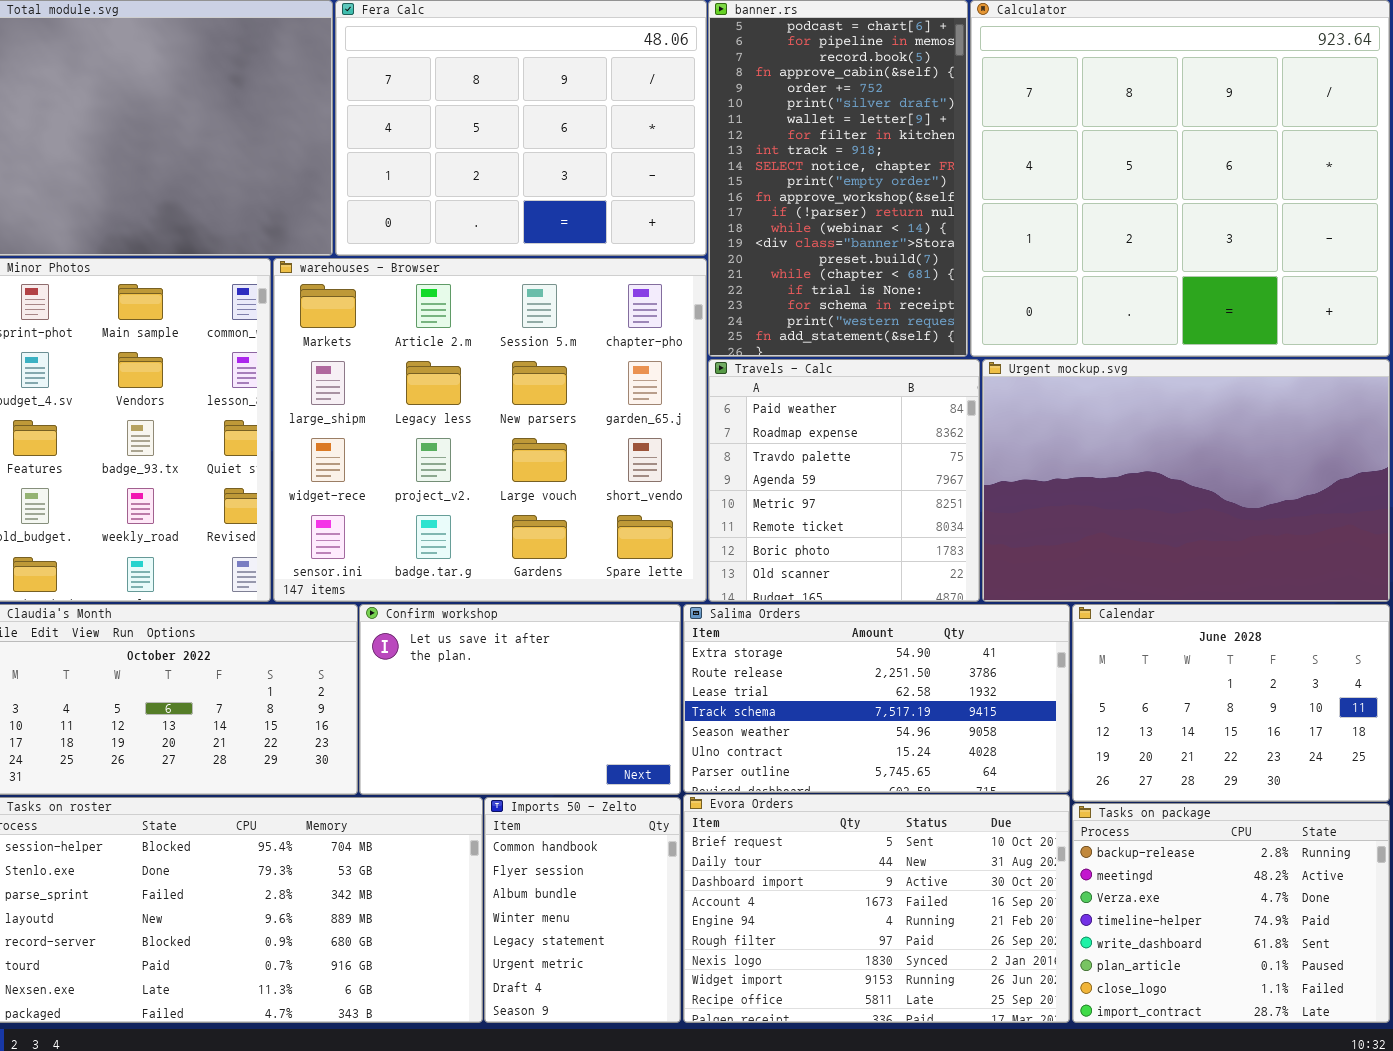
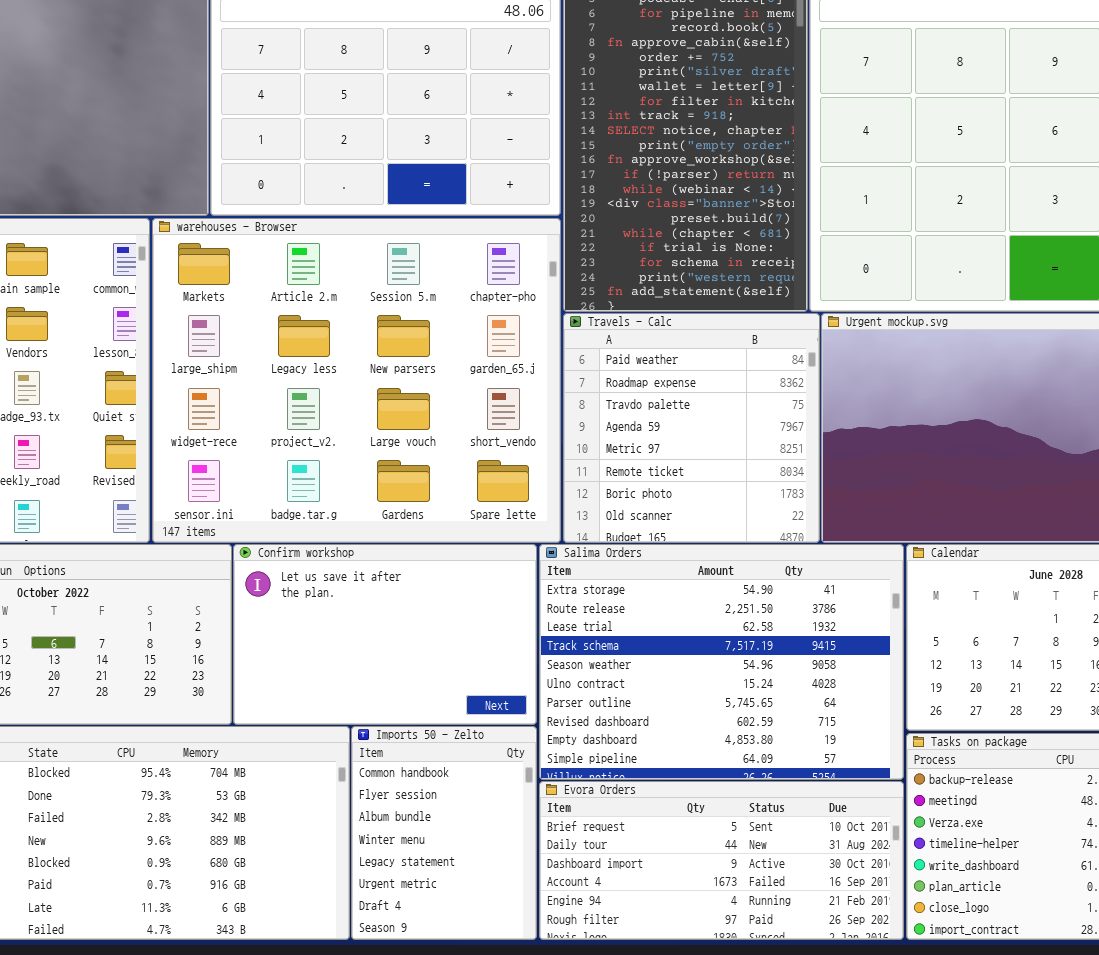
Salima Orders: [683,604,1070,793] -> [539,544,904,780], resized
Evora Orders: [683,794,1070,1023] -> [539,781,904,940], resized

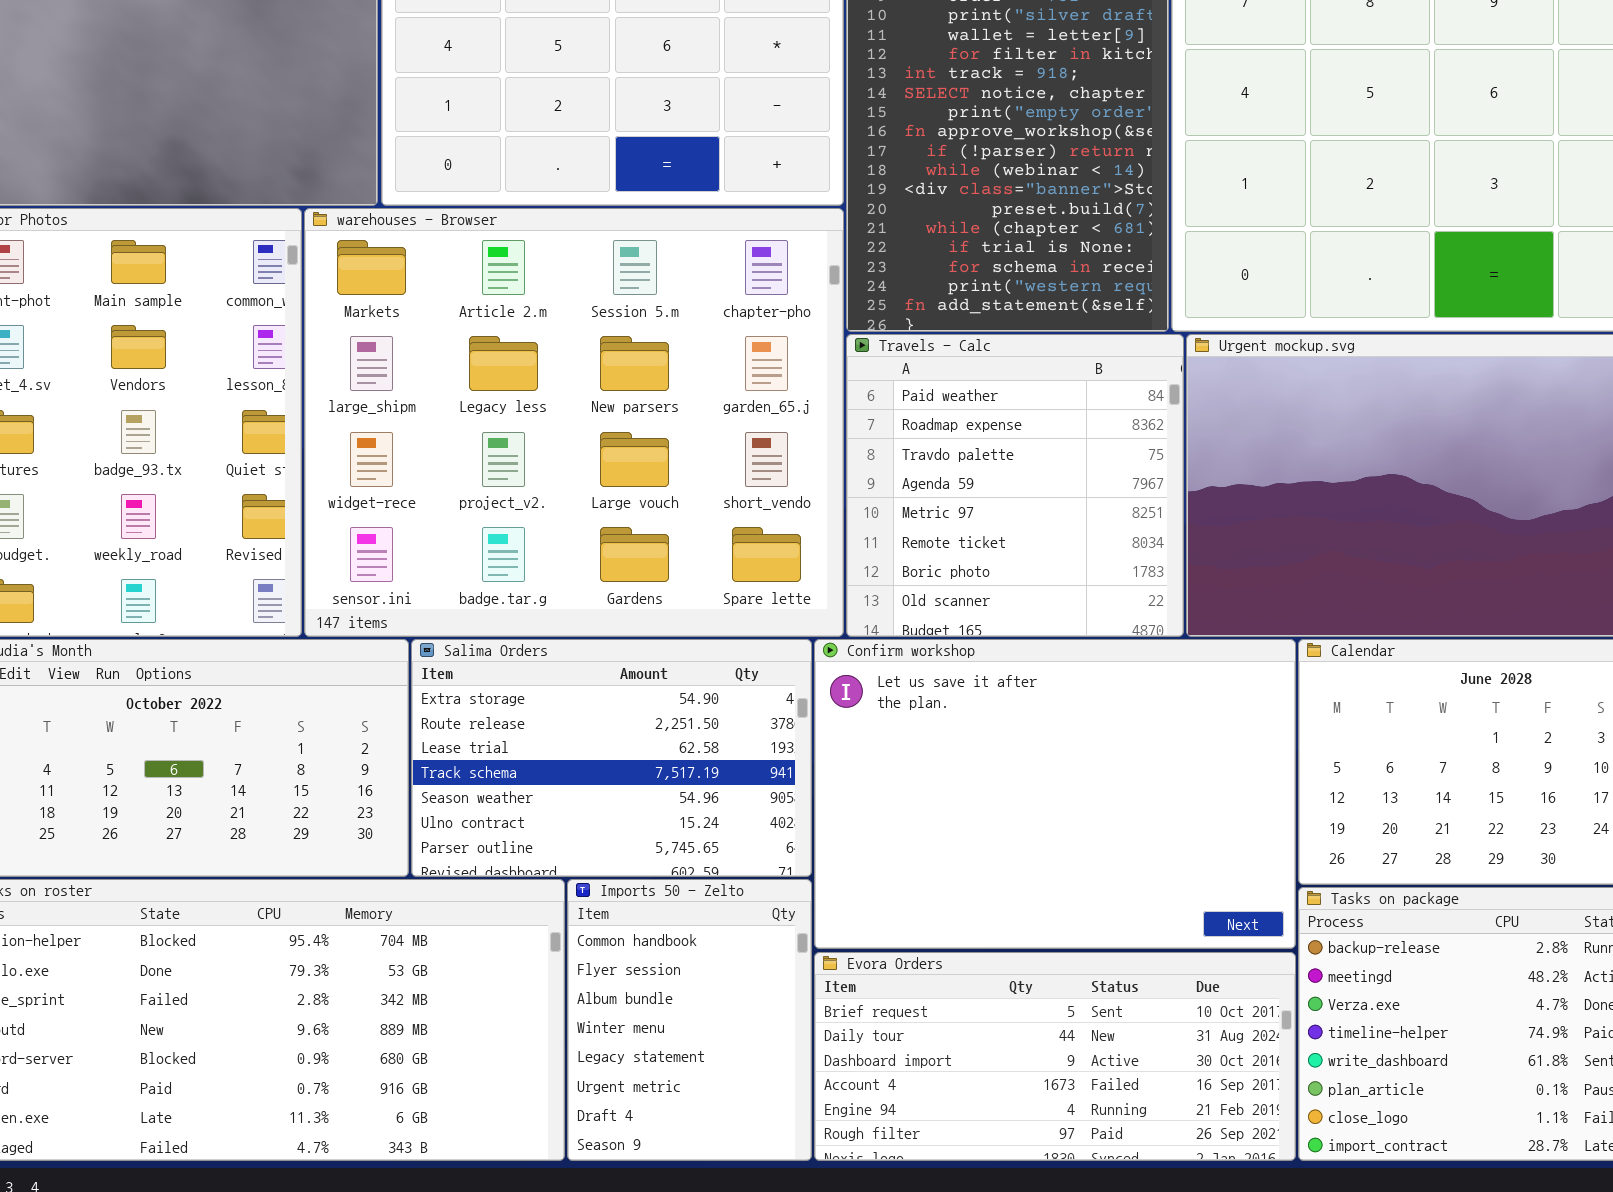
Confirm workshop: [233,544,537,725] -> [814,639,1296,949], moved, resized
Salima Orders: [539,544,904,780] -> [411,639,812,877], moved, resized

